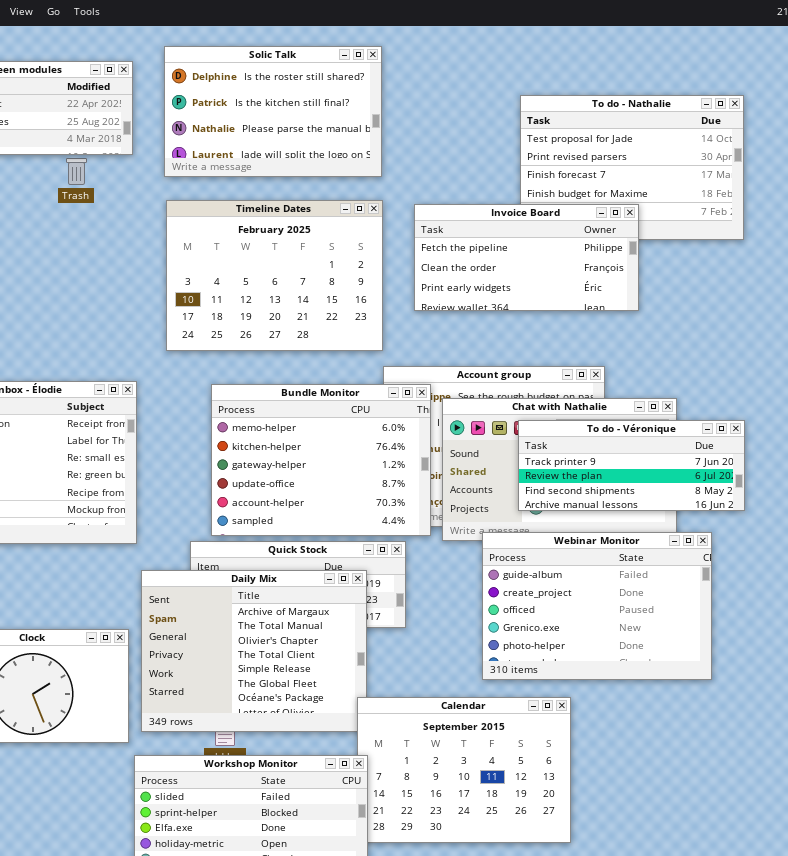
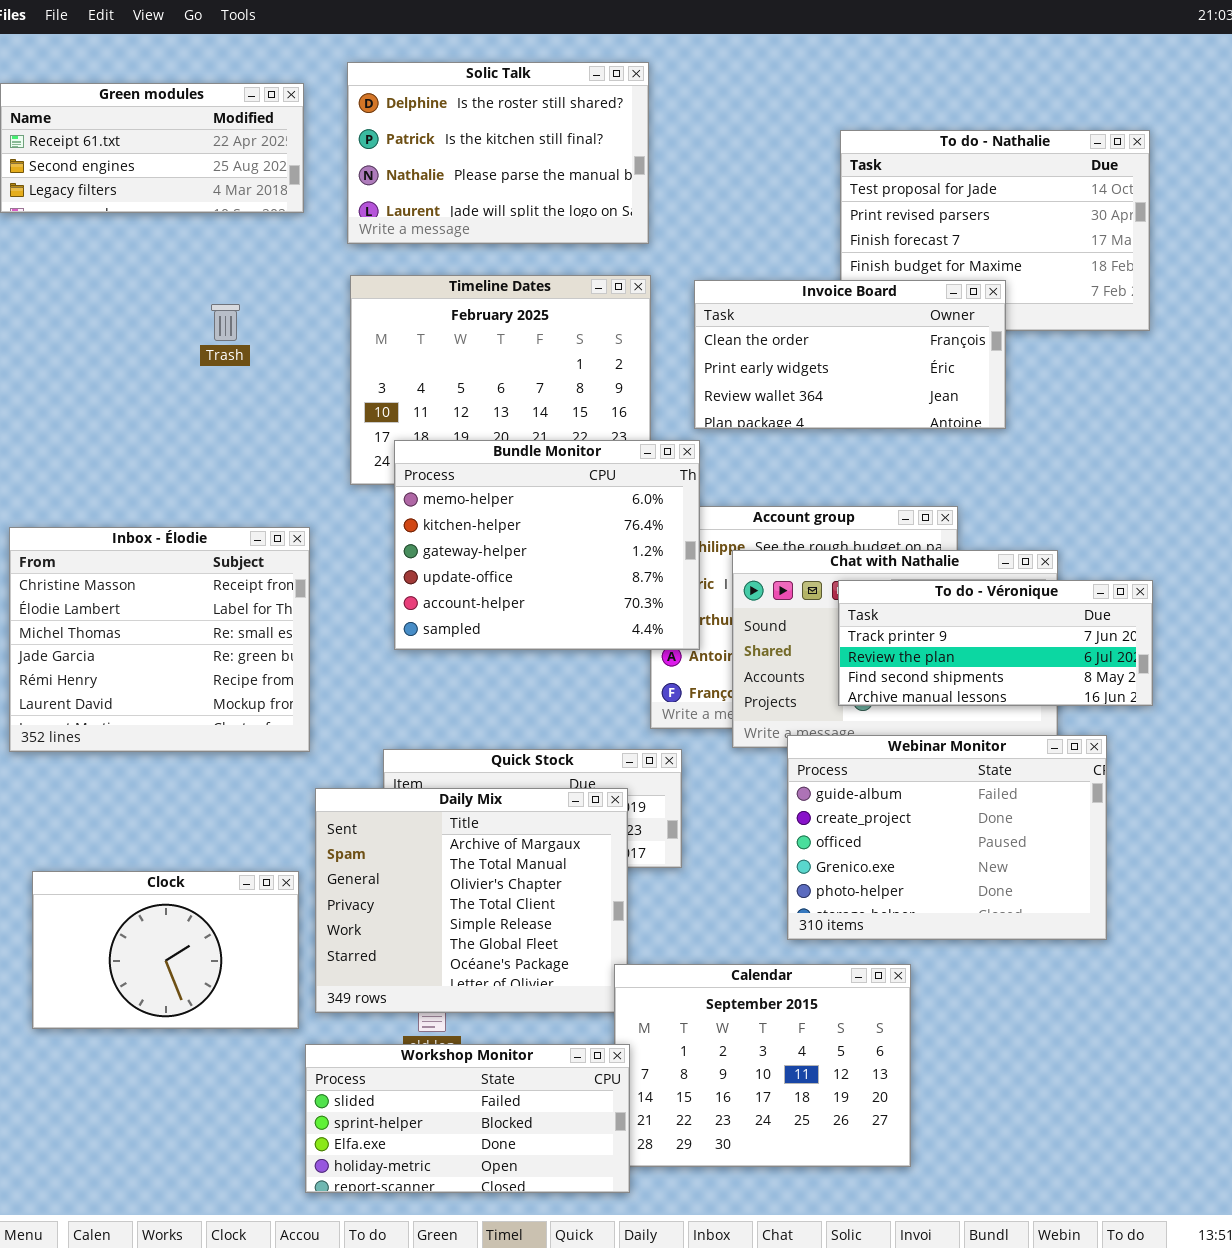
Trash: [66,158,87,185] -> [211,304,240,341], moved
Invoice Board: [414,204,639,311] -> [694,280,1006,429], scrolled down 1 row
Bundle Monitor: [211,384,431,536] -> [394,440,700,650], moved

